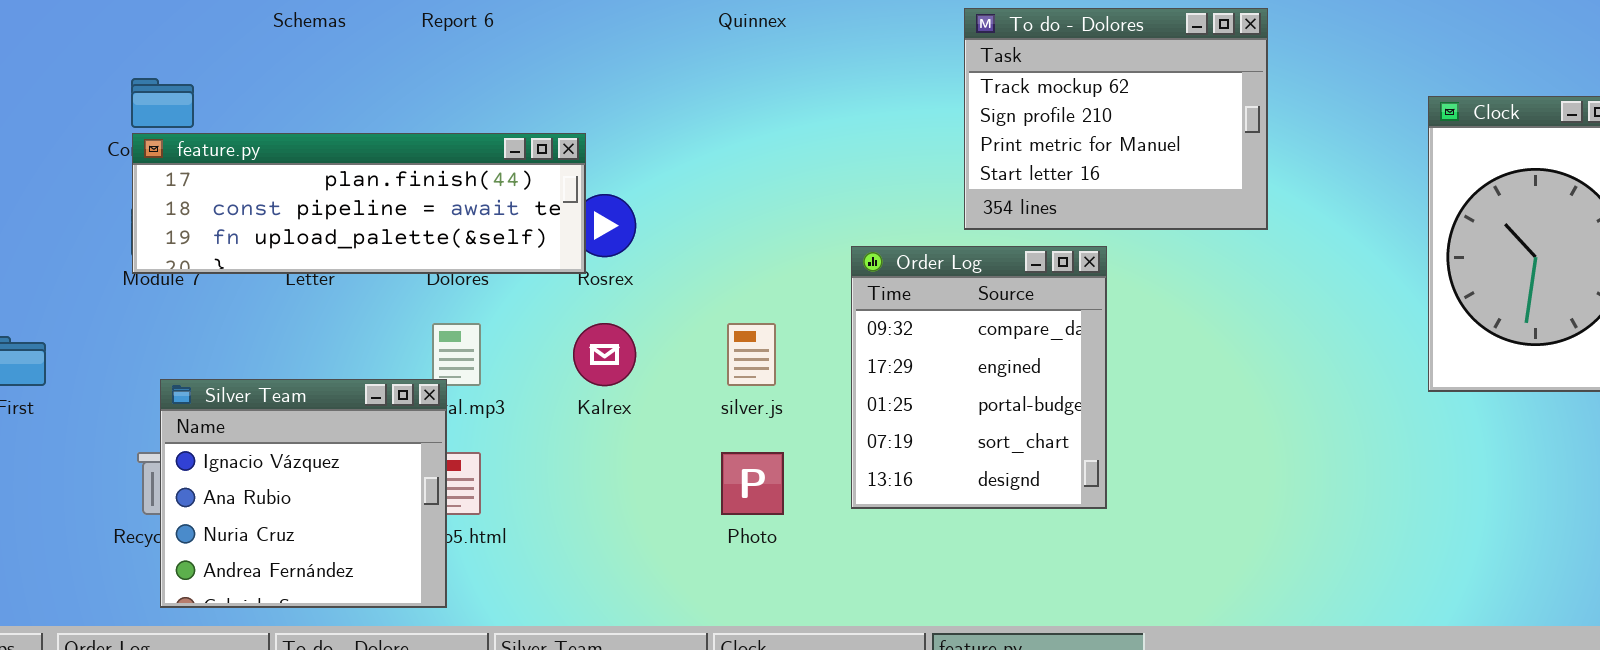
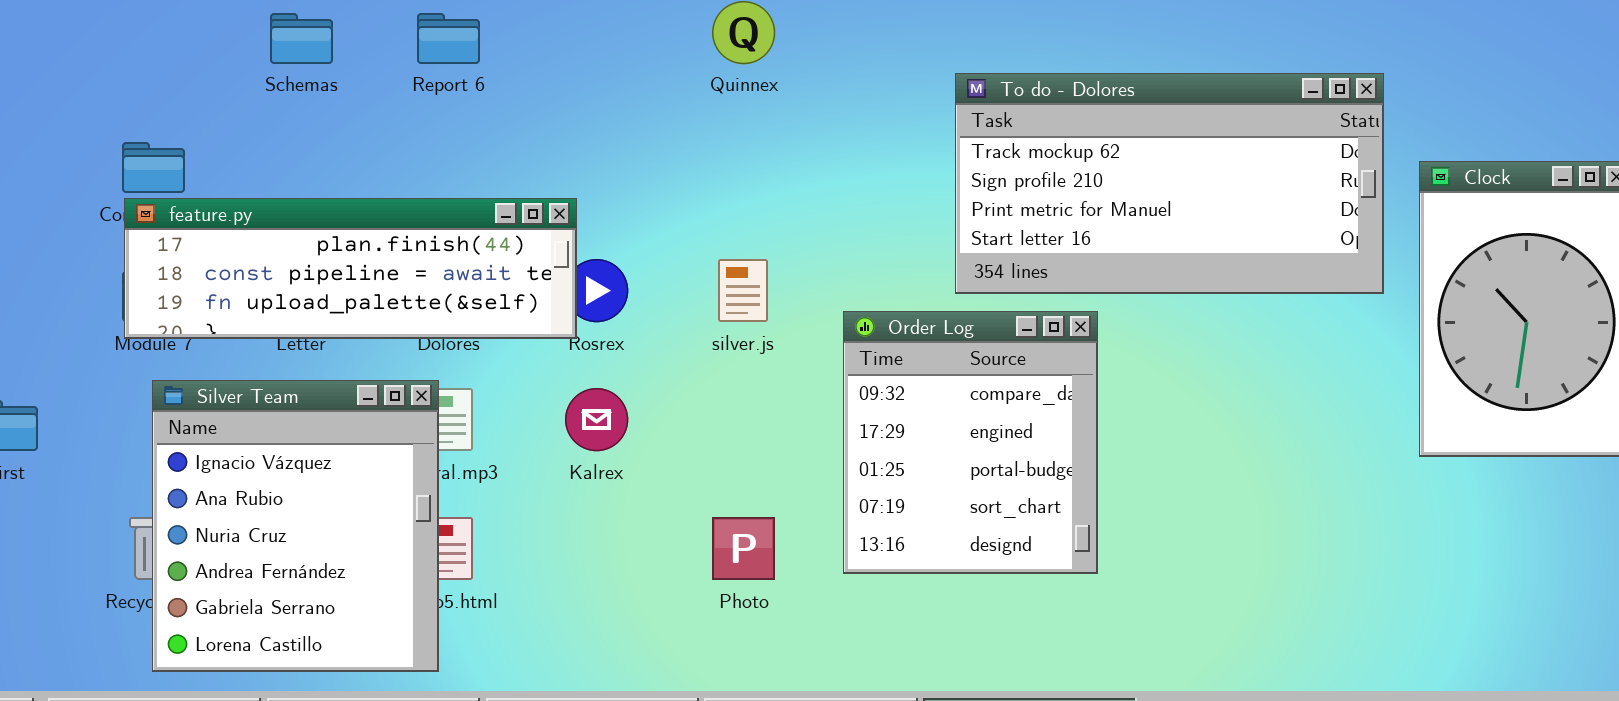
To do - Dolores: [964,8,1268,230] -> [955,73,1384,294], resized
silver.js: [727,323,776,386] -> [718,259,768,322], moved
Silver Team: [160,379,447,608] -> [152,380,439,672], resized

